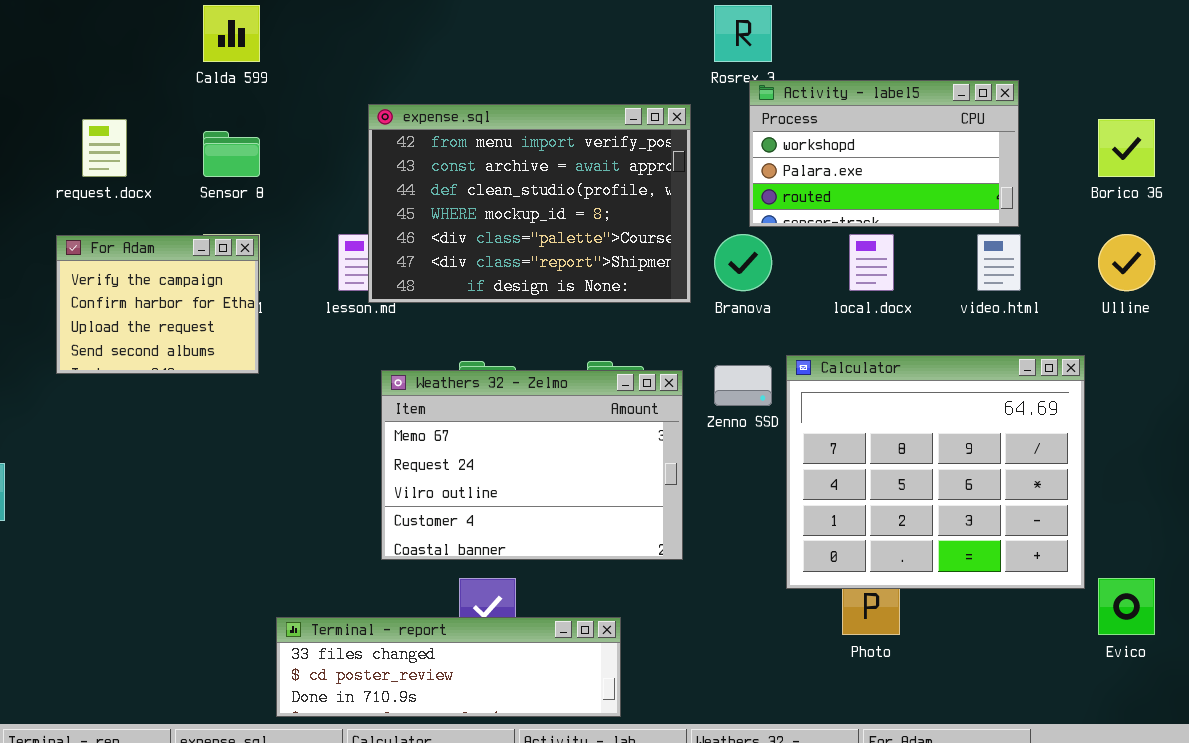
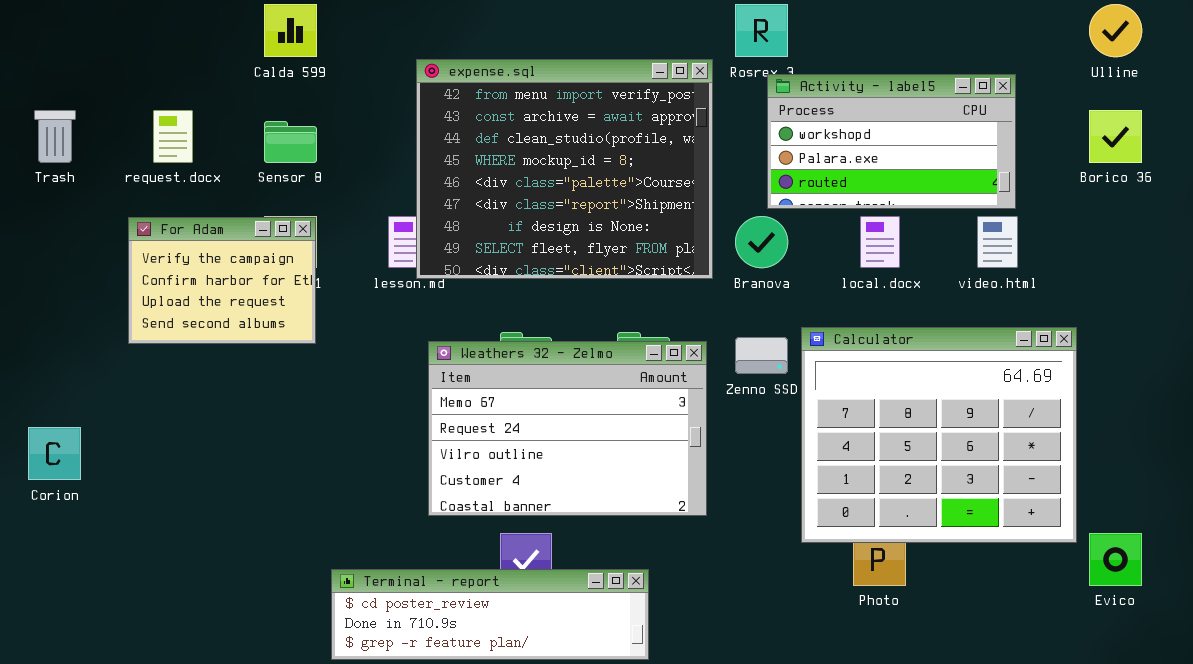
expense.sql: [368,104,691,303] -> [416,59,713,279], resized
Ulline: [1098,234,1155,291] -> [1089,4,1142,57], moved
Terminal - report: [276,617,621,717] -> [331,569,649,660], scrolled down 1 row

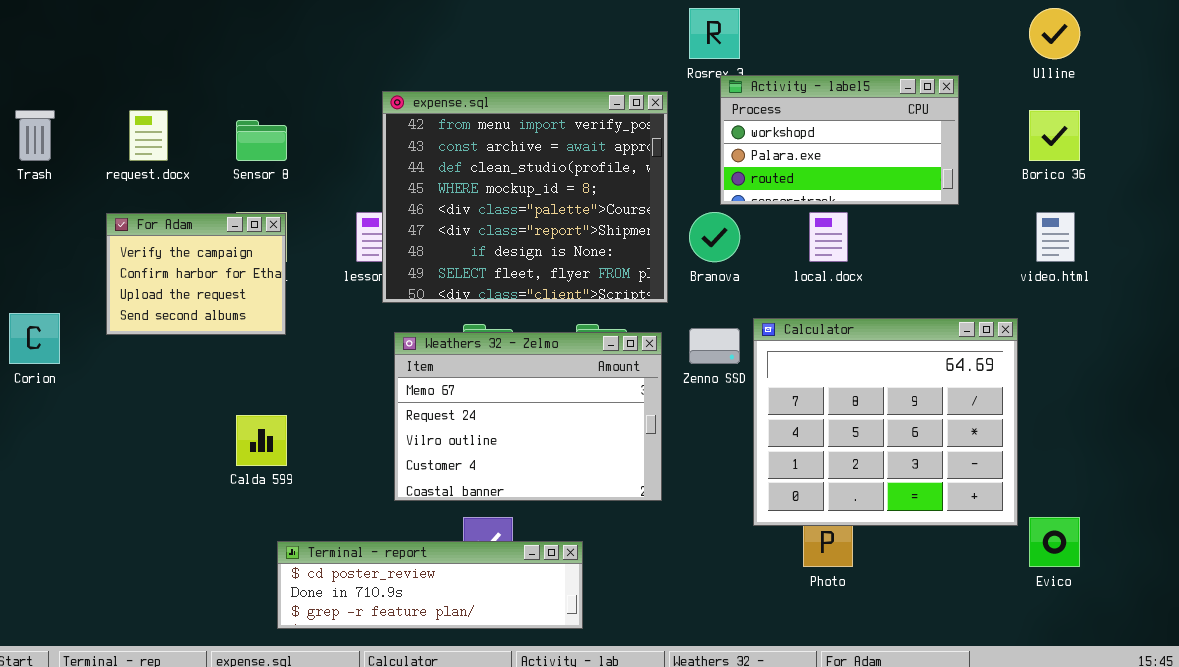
Calda 599: [264,4,317,57] -> [236,415,287,466], moved
expense.sql: [416,59,713,279] -> [382,91,668,303], moved
video.html: [977,216,1018,268] -> [1036,212,1075,262], moved
Corion: [28,427,81,480] -> [9,313,60,364], moved
Terminal - report: [331,569,649,660] -> [277,541,583,629], moved

